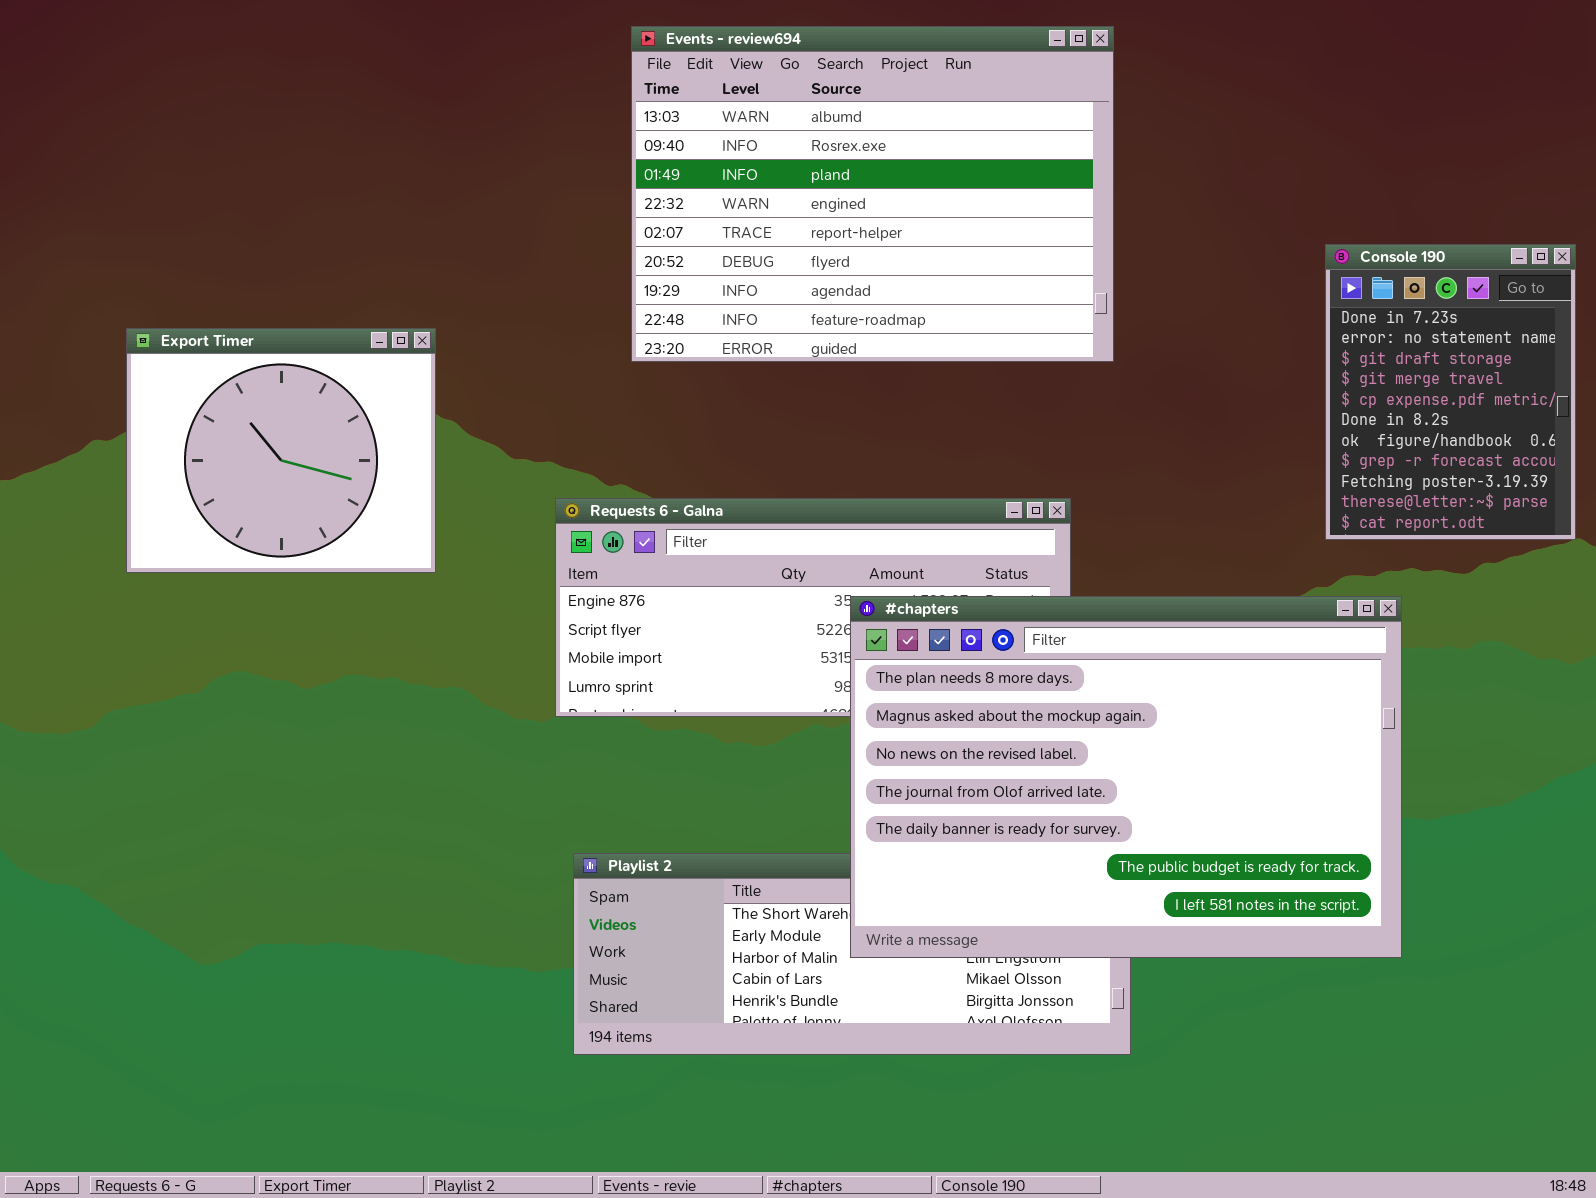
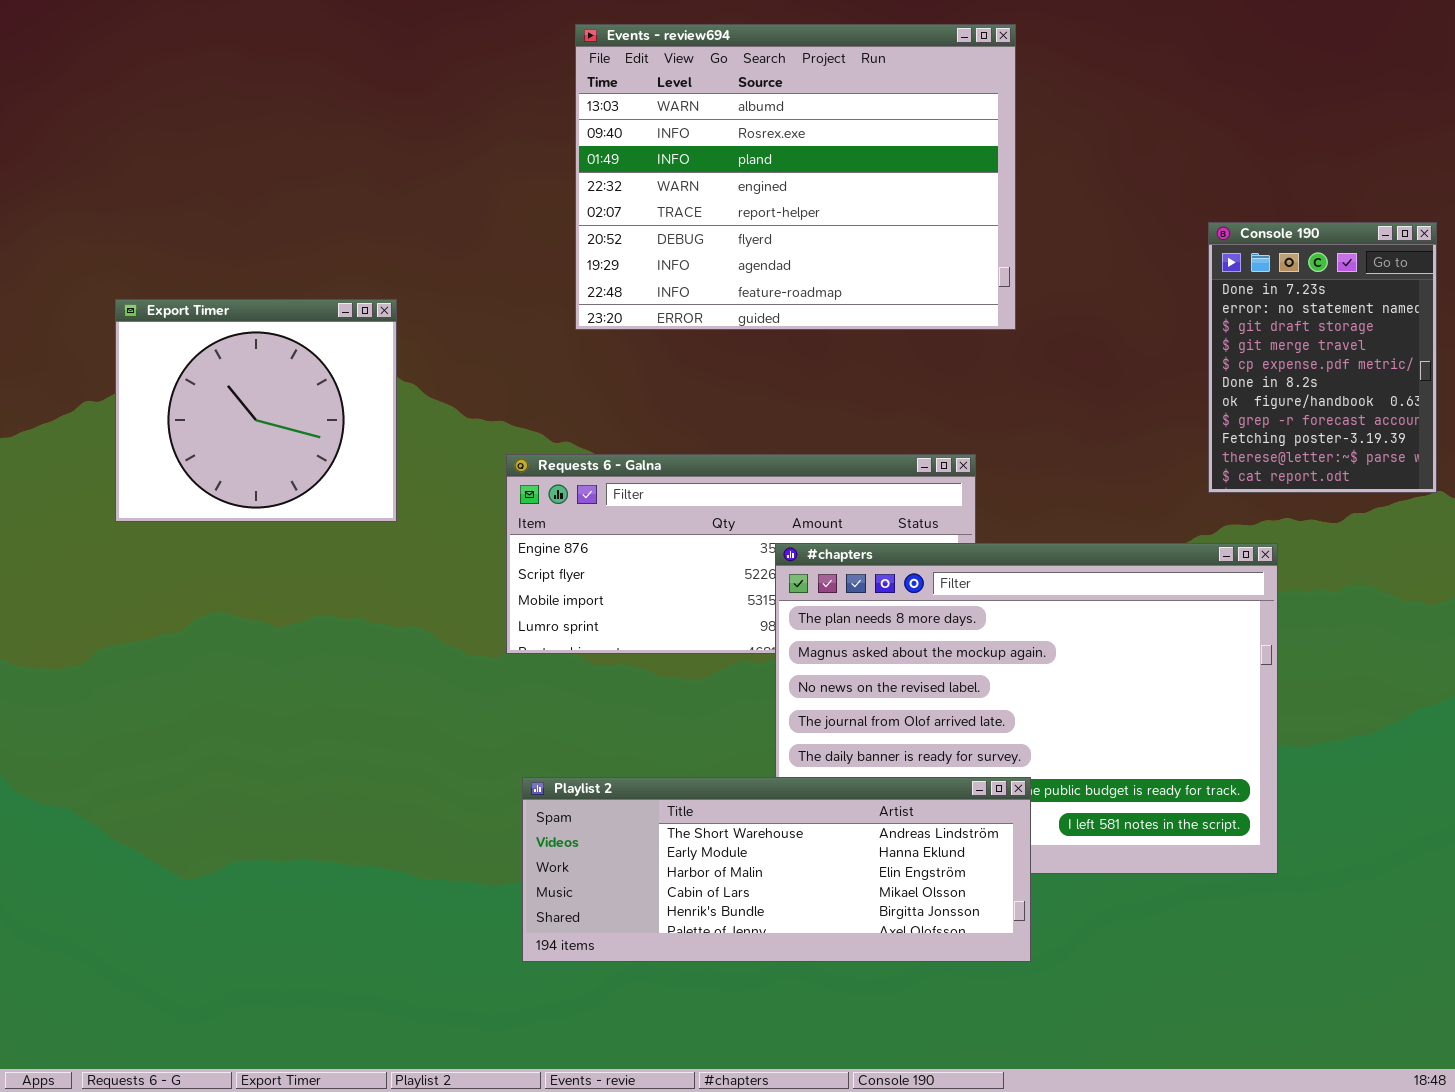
Playlist 2: [573,853,1131,1055] -> [522,777,1031,962], raised

